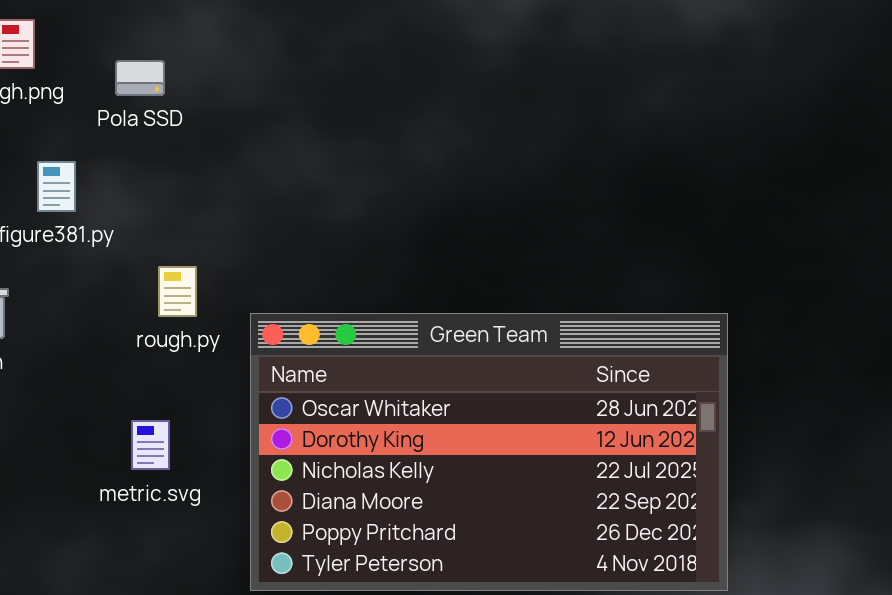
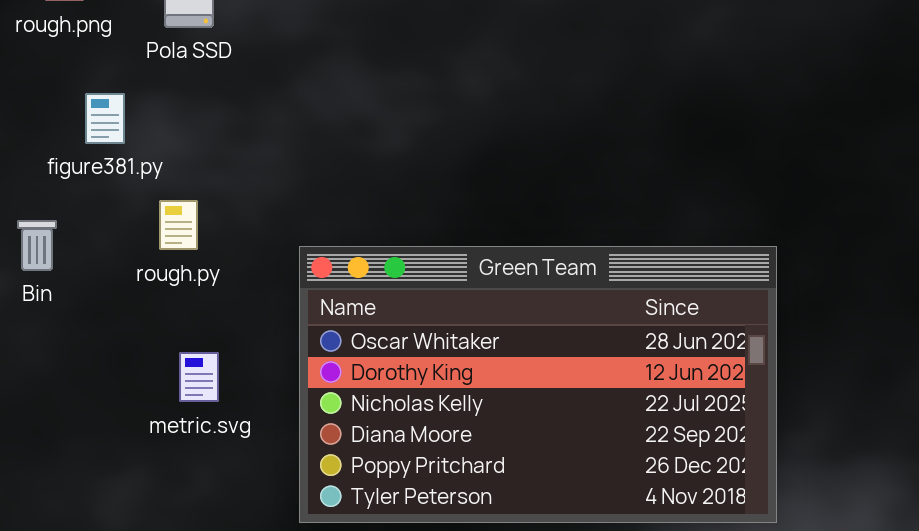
rough.py: [158,266,197,317] -> [159,200,198,250], moved

